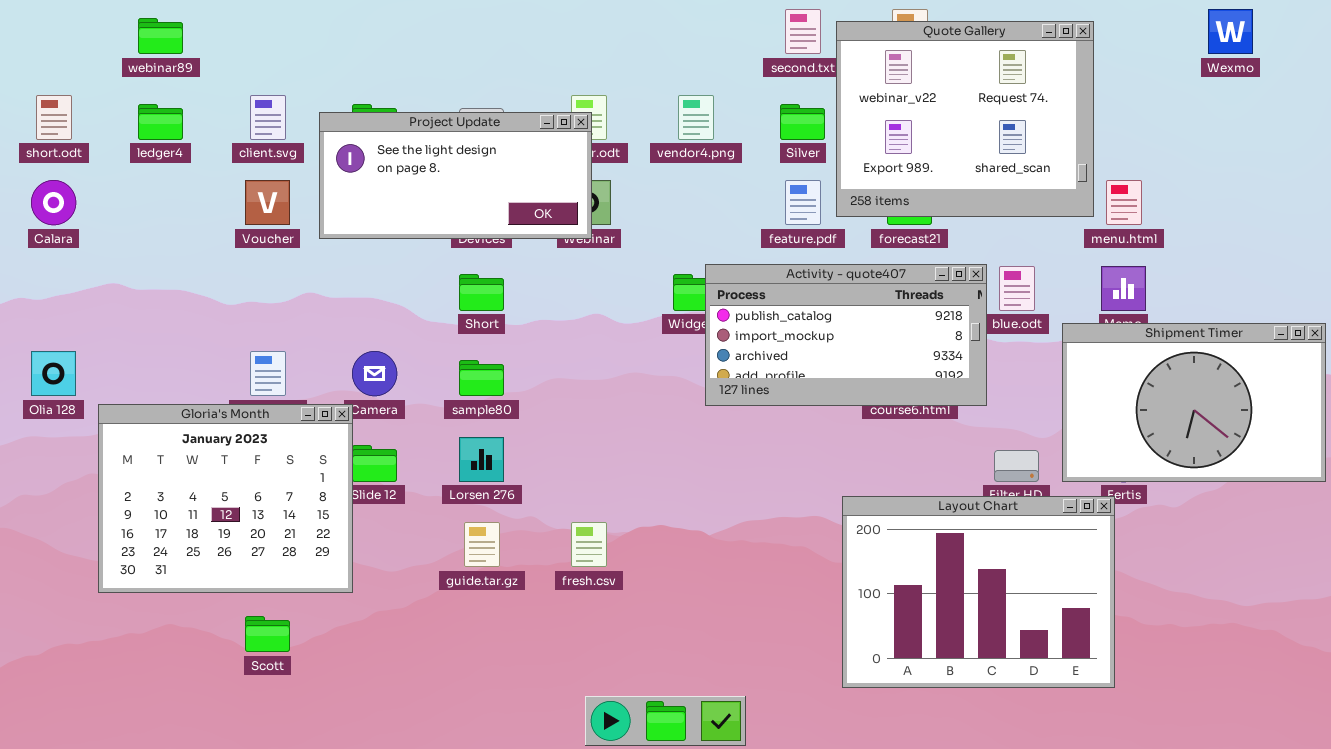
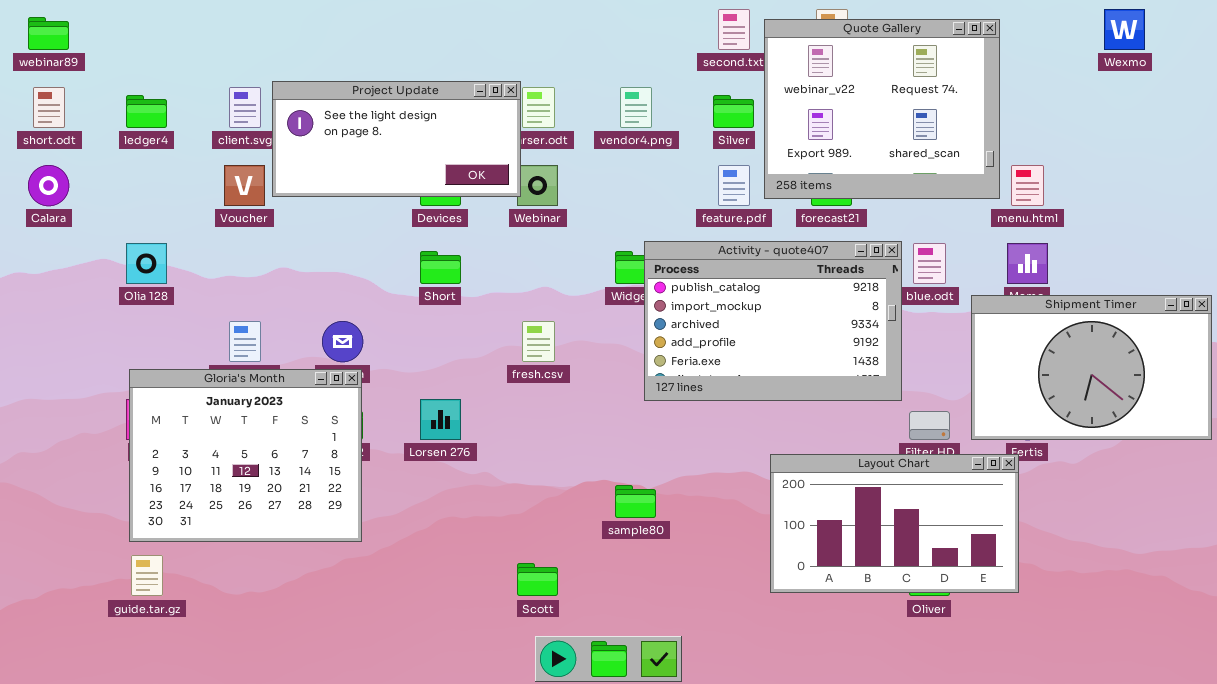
webinar89: [138,18,183,54] -> [28,17,69,50], moved
Project Update: [319,112,592,239] -> [272,81,521,197], moved
Activity - quote407: [705,264,987,406] -> [644,241,902,401], resized
Olia 128: [31,351,76,396] -> [126,243,167,284], moved
sample80: [459,360,504,396] -> [615,485,656,518], moved
Gloria's Month: [98,404,353,593] -> [129,369,362,542], moved
Layout Chart: [842,496,1115,688] -> [770,454,1019,593], resized
guide.tar.gz: [464,522,500,567] -> [131,555,163,596], moved
fresh.csv: [571,522,607,567] -> [522,321,555,362], moved
Scott: [245,616,290,652] -> [517,563,558,596], moved

